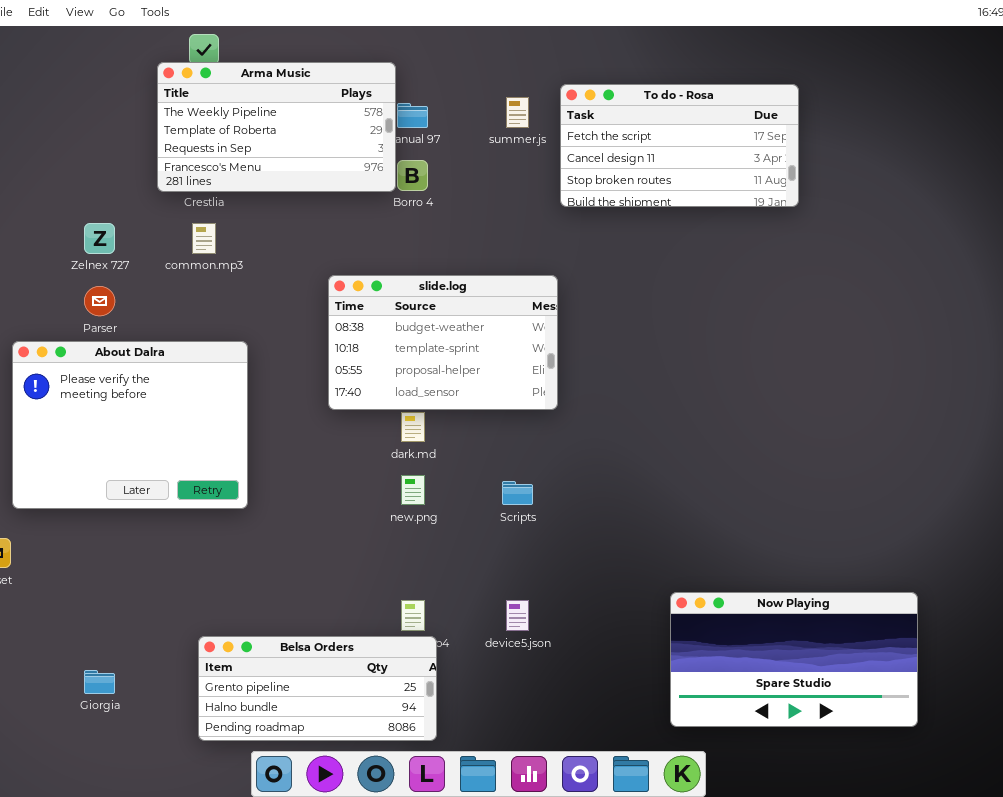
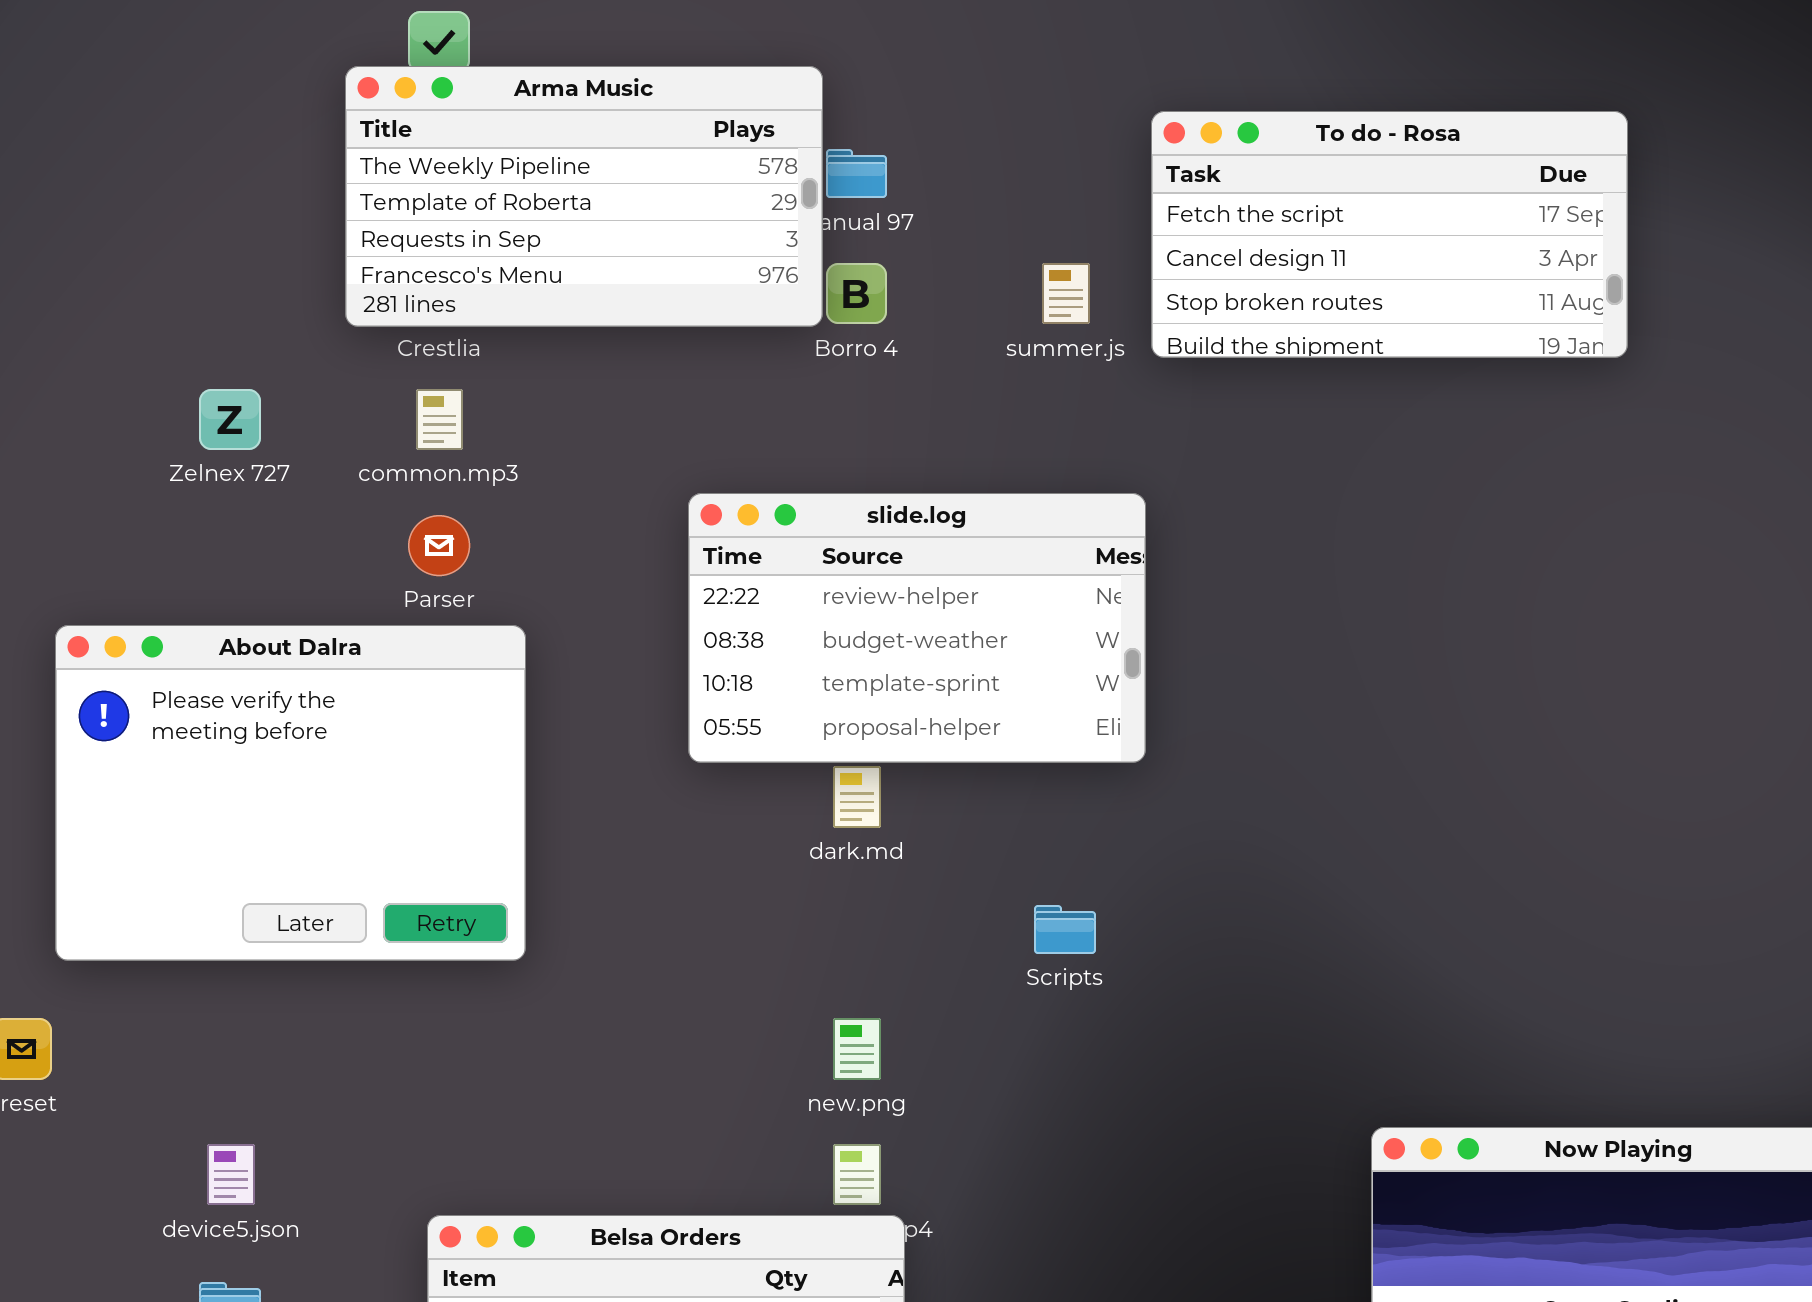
summer.js: [506,97,529,128] -> [1042,263,1090,324], moved
slide.log: [328,275,558,410] -> [688,493,1146,763], scrolled up 1 row
Parser: [84,286,115,316] -> [408,515,470,576], moved
new.png: [401,475,425,505] -> [833,1018,881,1080], moved
device5.json: [506,600,529,631] -> [207,1144,255,1205], moved

